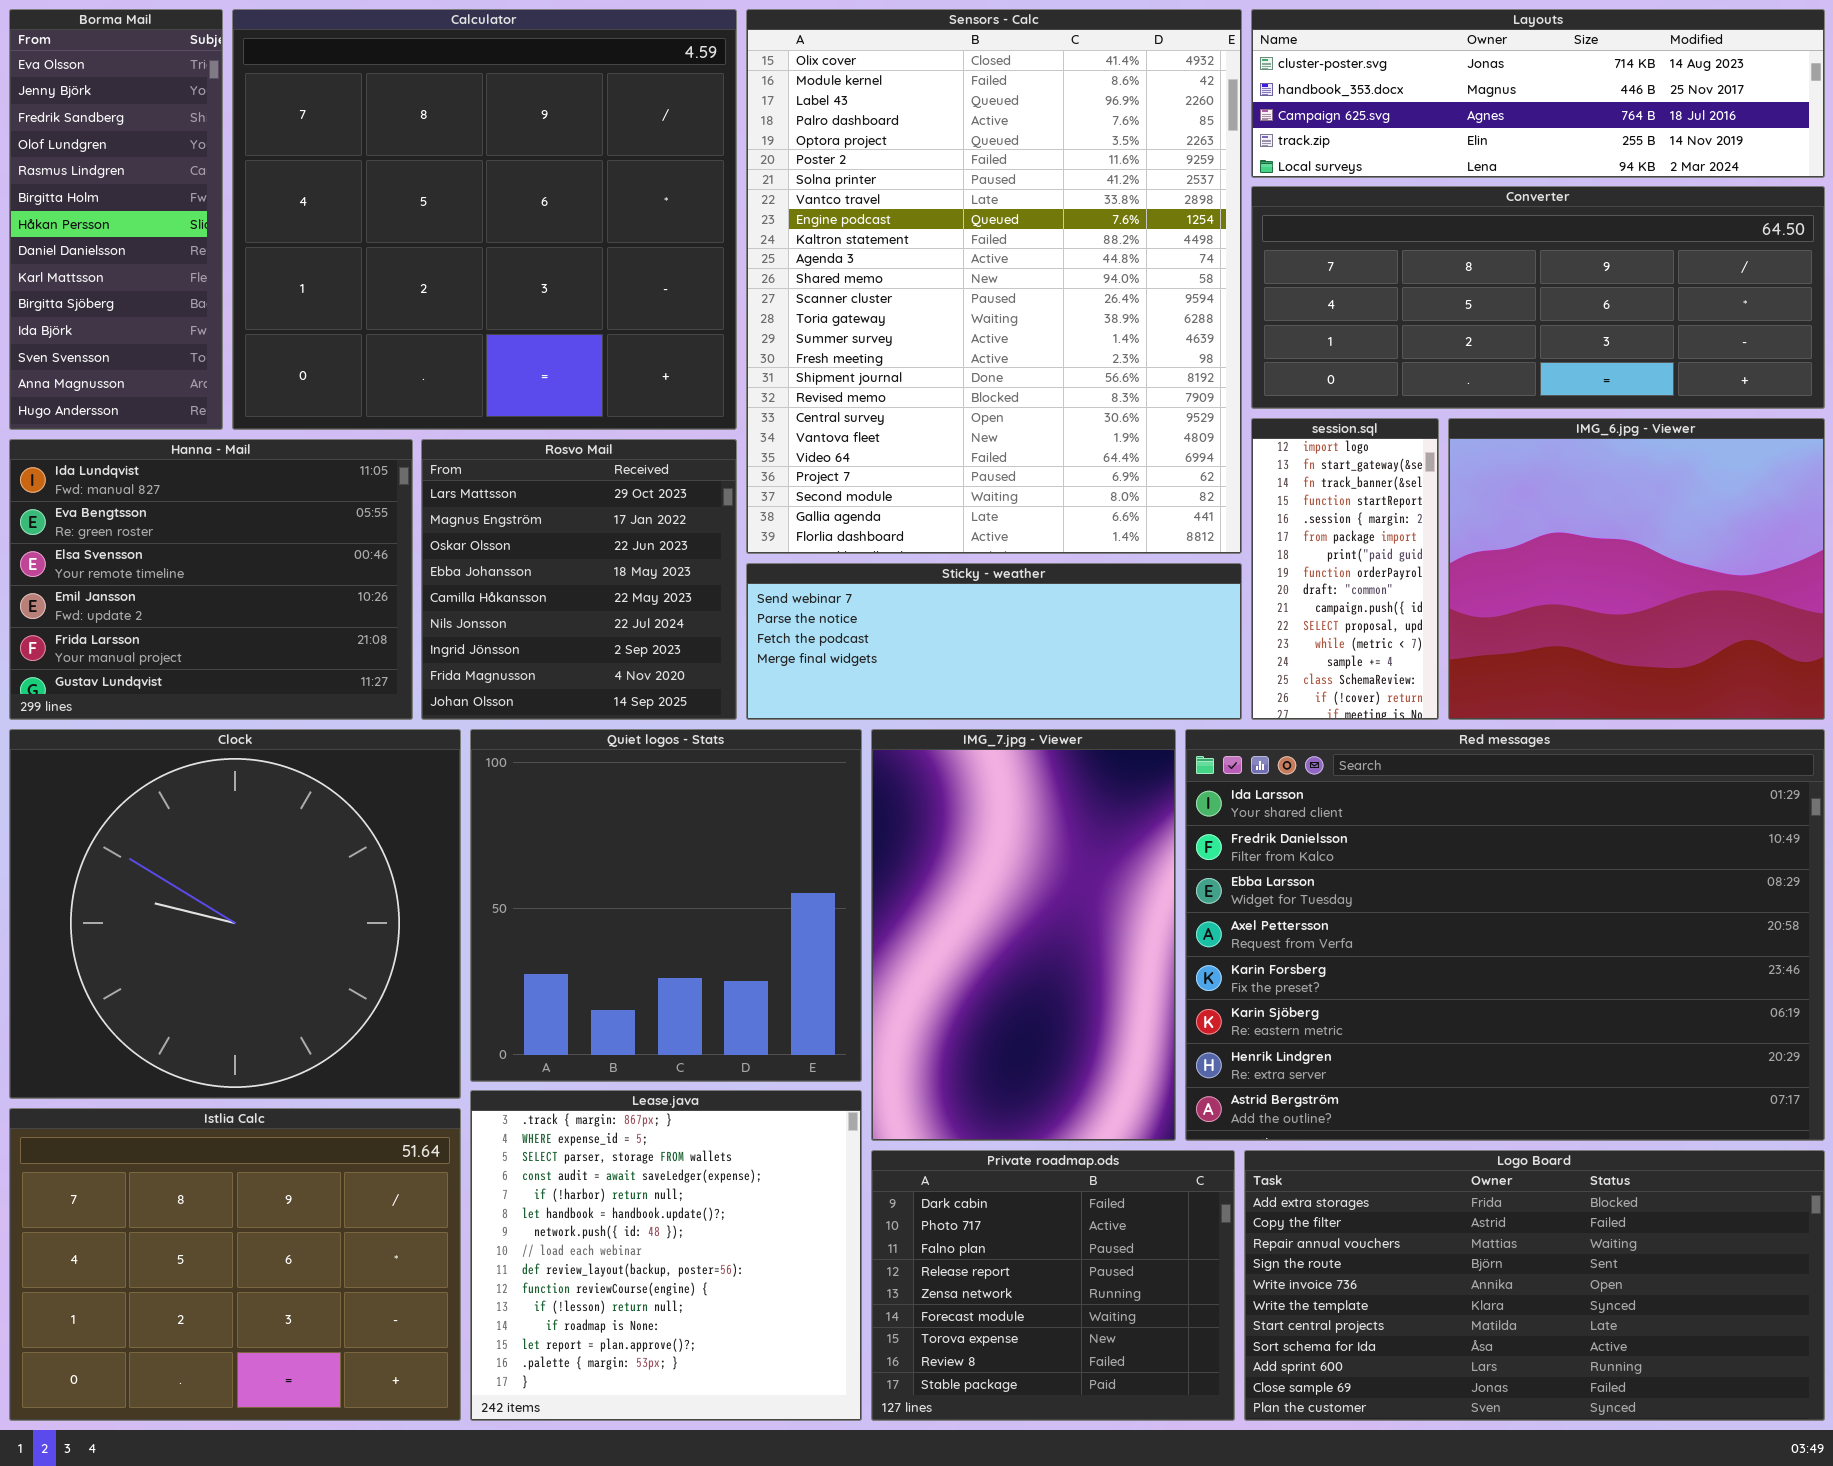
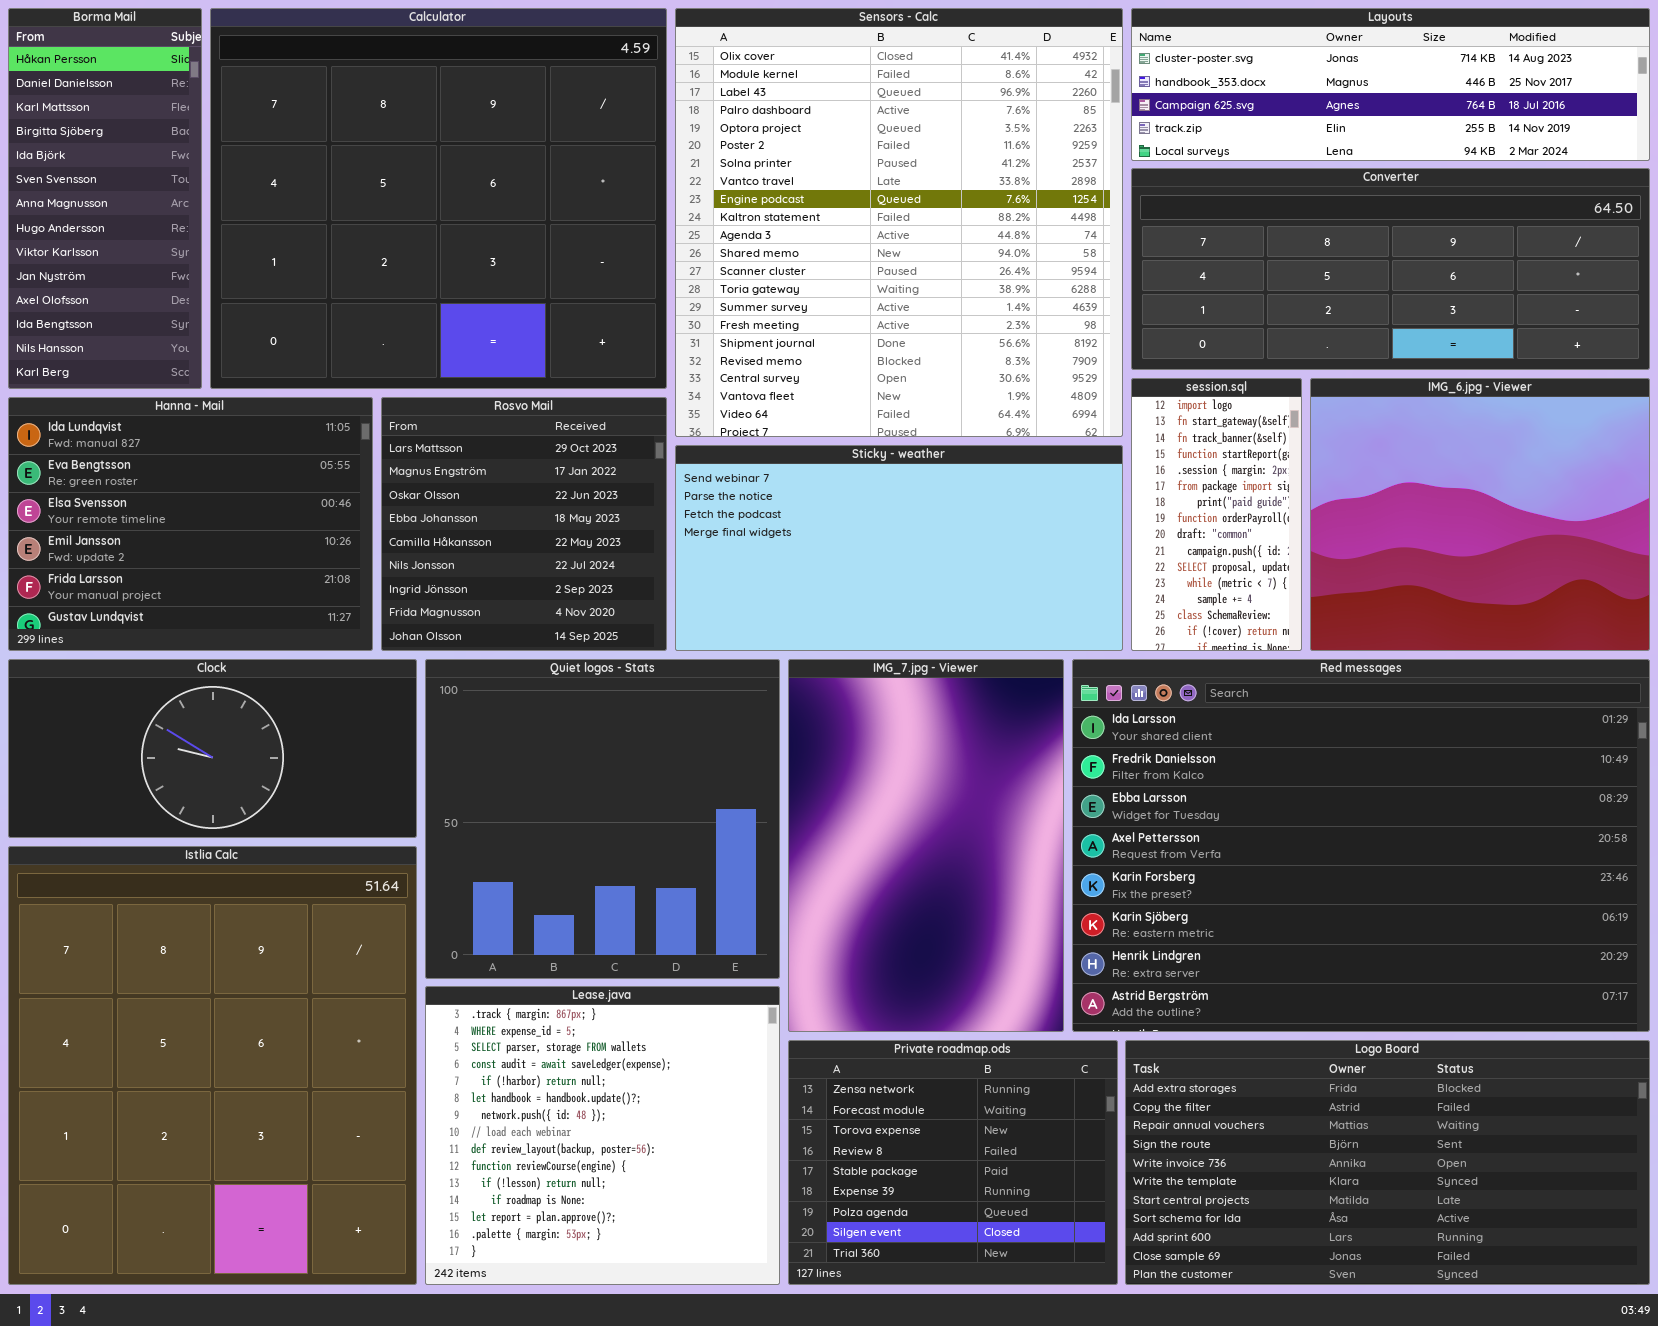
Borma Mail: [9,9,223,430] -> [8,8,202,389], scrolled down 6 rows
Sensors - Calc: [746,9,1242,554] -> [675,8,1123,437], resized
Sticky - weather: [746,563,1242,720] -> [675,445,1123,651], resized
Clock: [9,729,461,1099] -> [8,659,417,838], resized
Istlia Calc: [9,1108,461,1421] -> [8,846,417,1285], resized
Private roadmap.ods: [871,1150,1235,1421] -> [788,1040,1118,1285], scrolled down 4 rows

